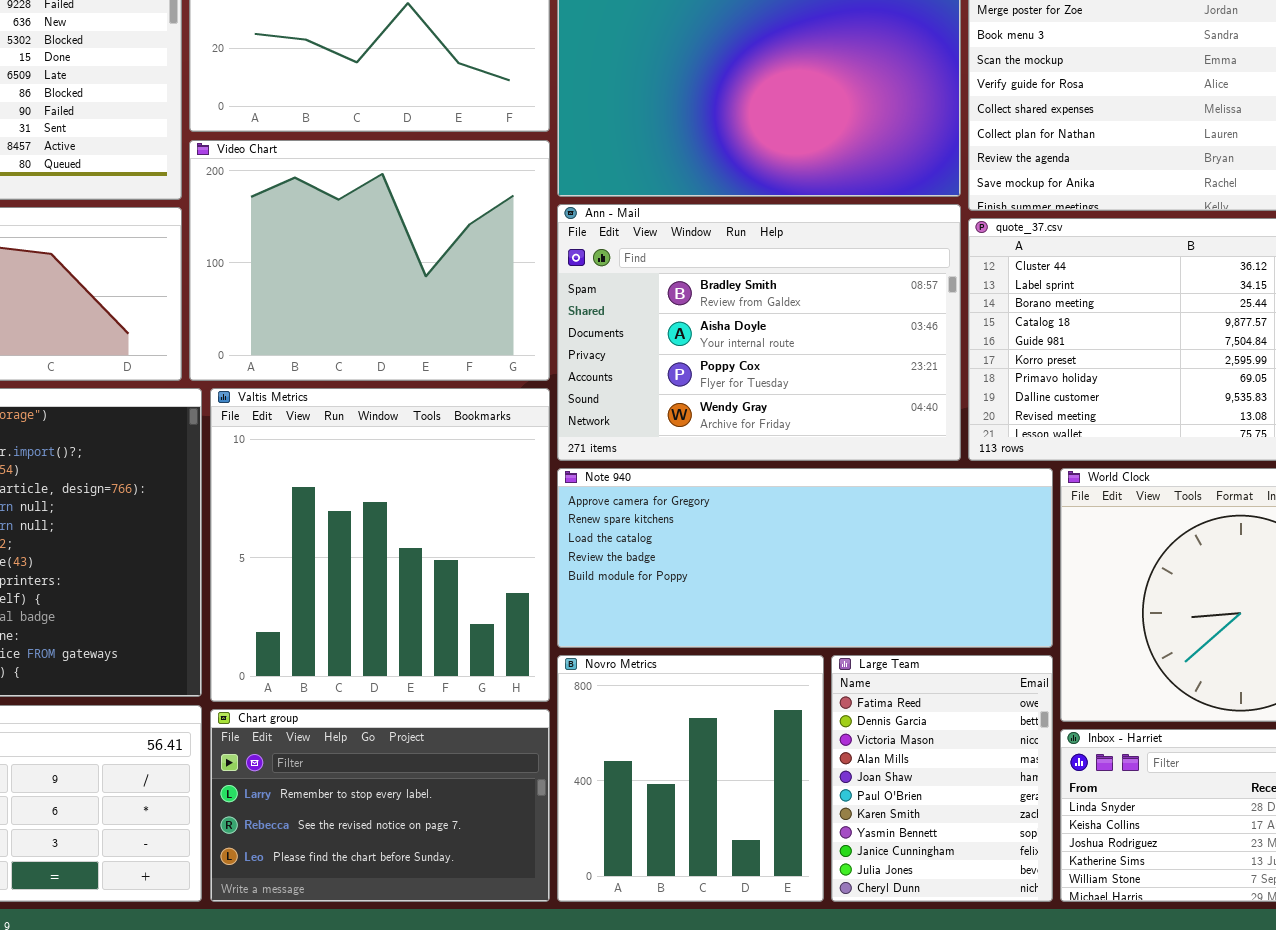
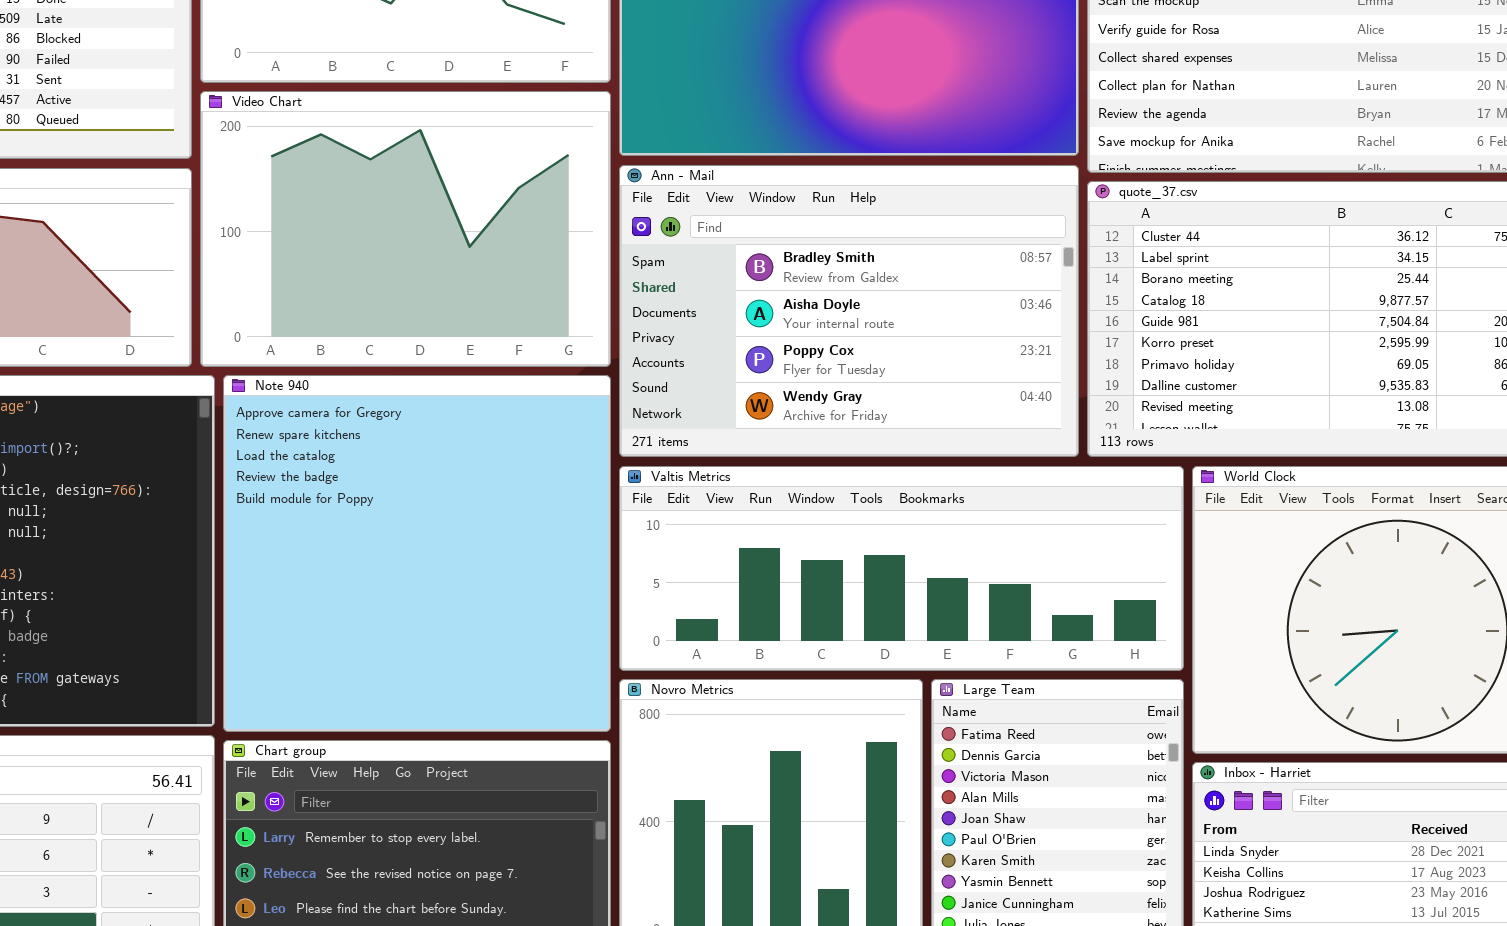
Valtis Metrics: [210,388,550,702] -> [619,466,1184,671], moved, resized
Note 940: [557,468,1053,648] -> [223,375,611,732], moved, resized

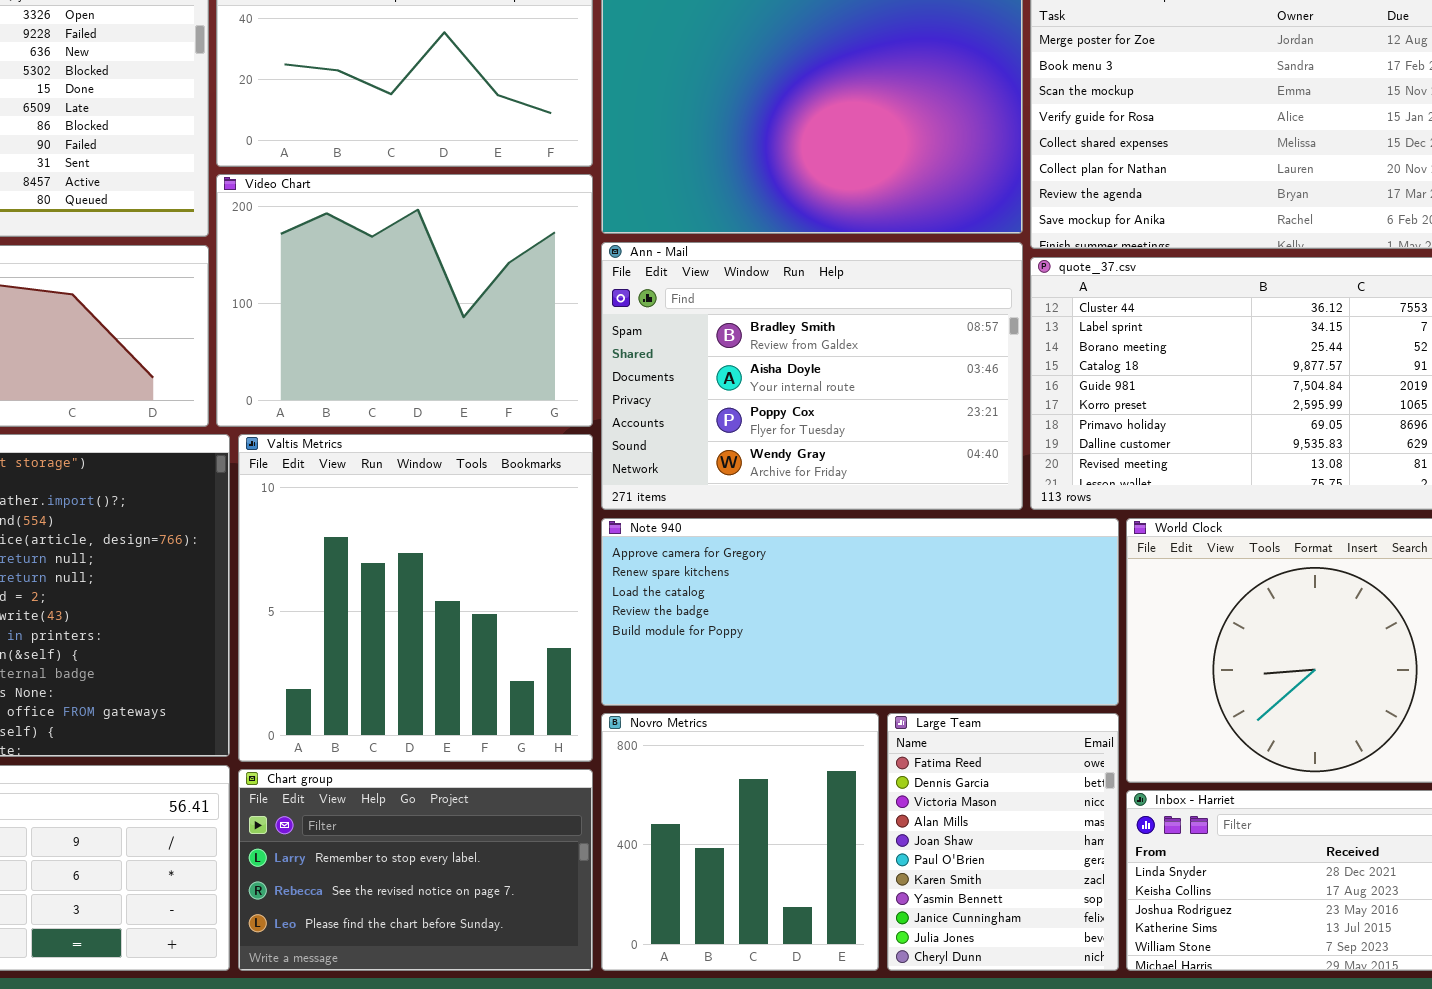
Note 940: [223,375,611,732] -> [601,518,1119,706], moved, resized
Valtis Metrics: [619,466,1184,671] -> [238,434,593,762], moved, resized

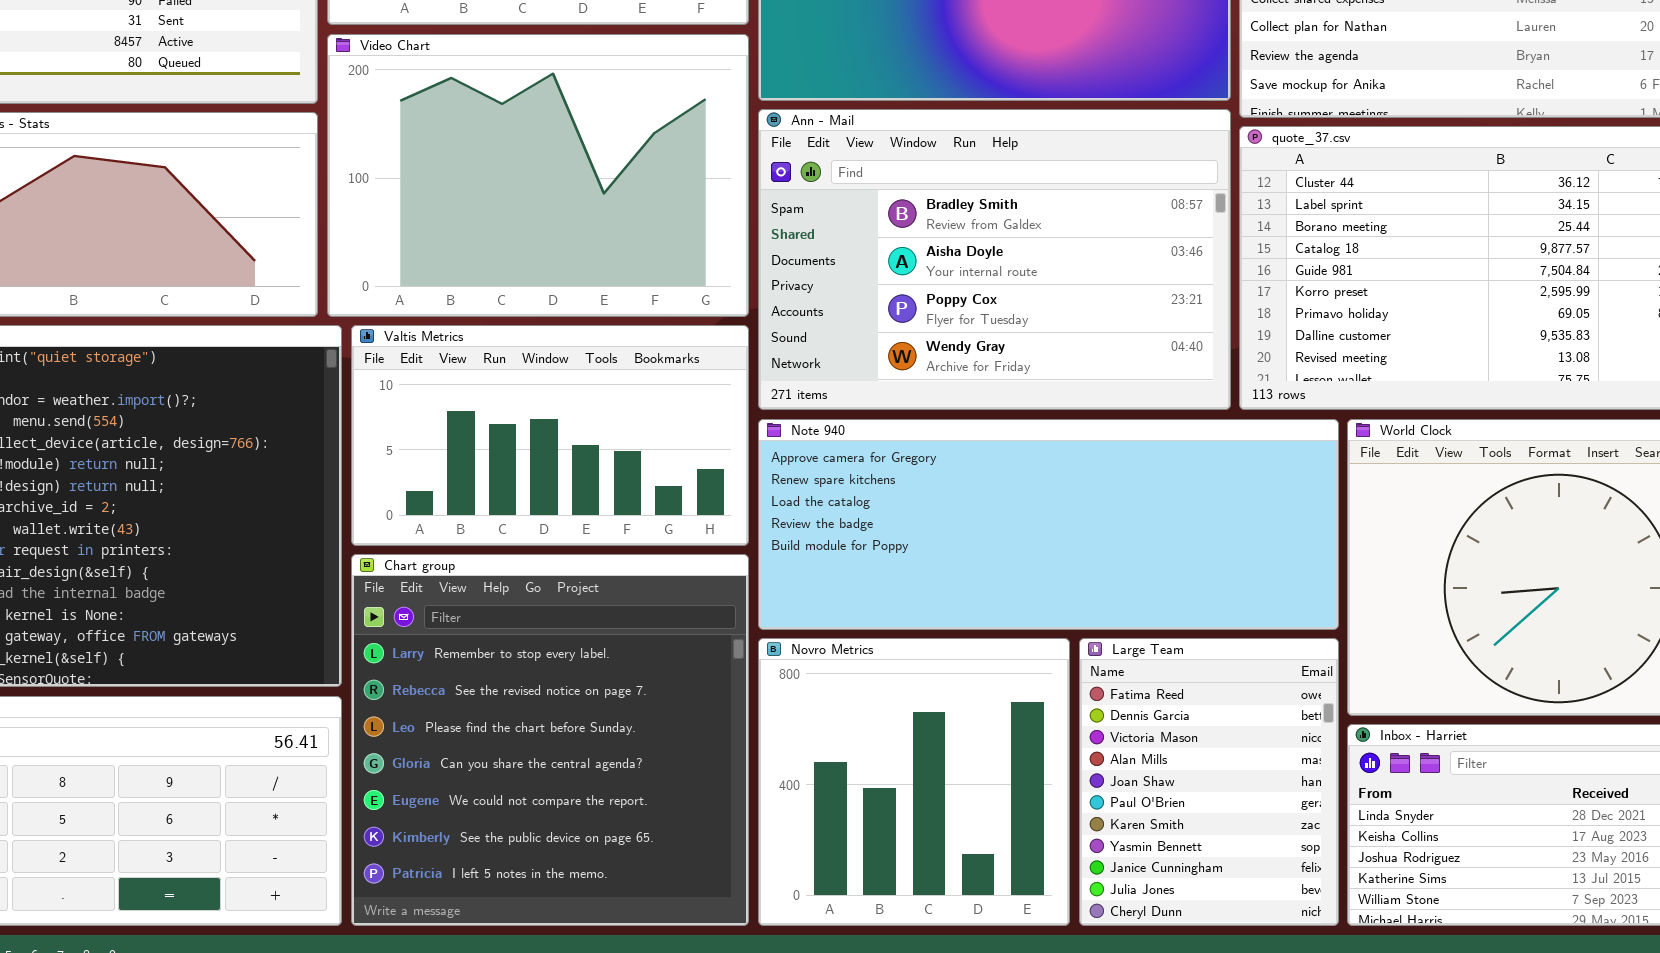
Valtis Metrics: [238,434,593,762] -> [351,325,749,546], resized
Chart group: [238,769,593,971] -> [351,554,749,926], resized

